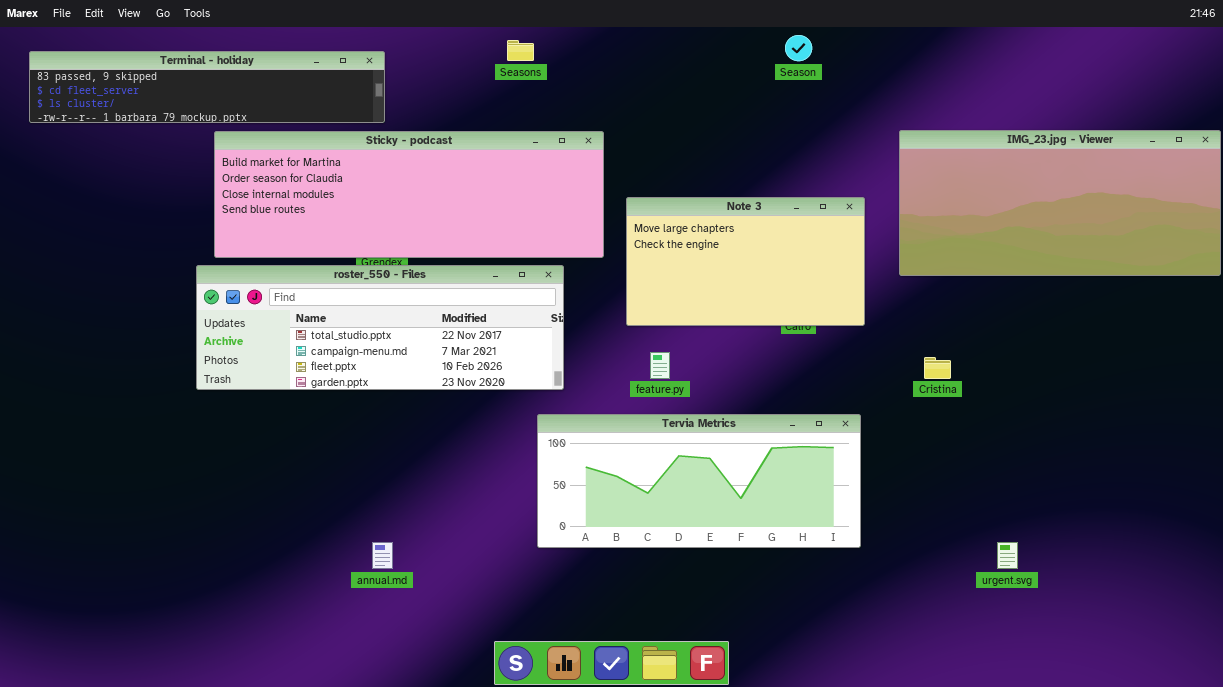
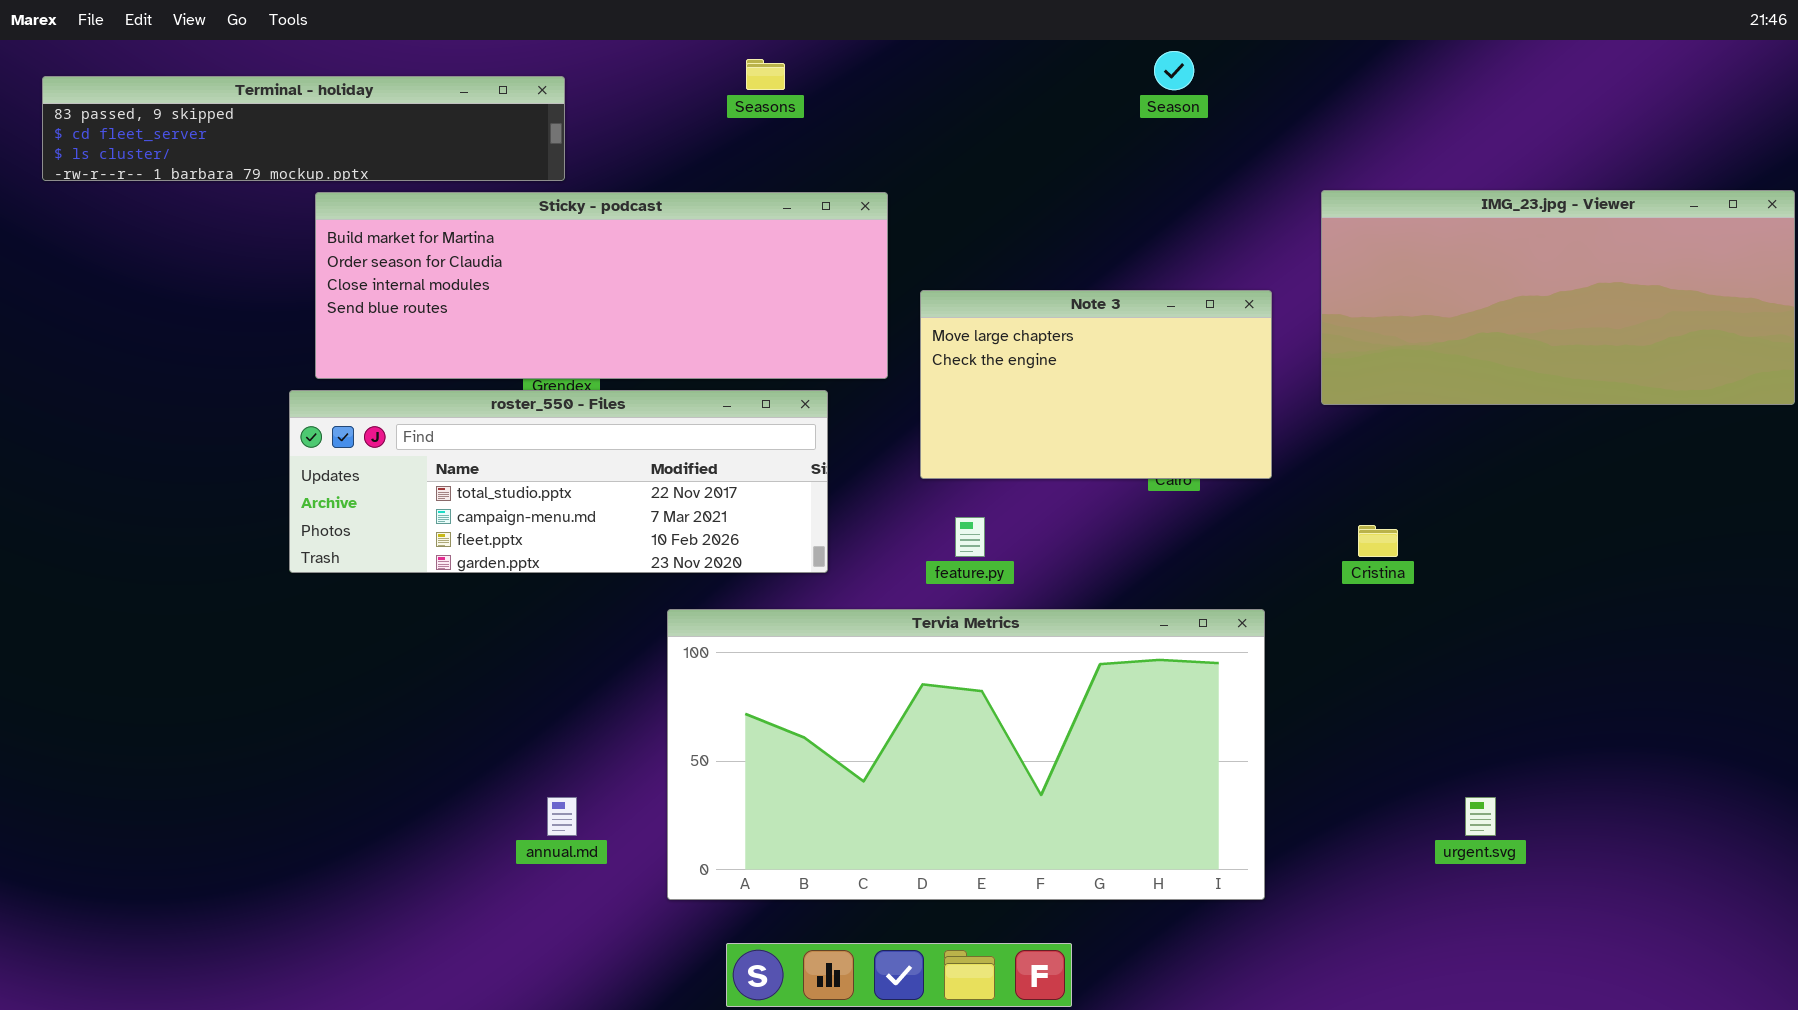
Tervia Metrics: [537,414,861,548] -> [667,609,1265,900], resized

